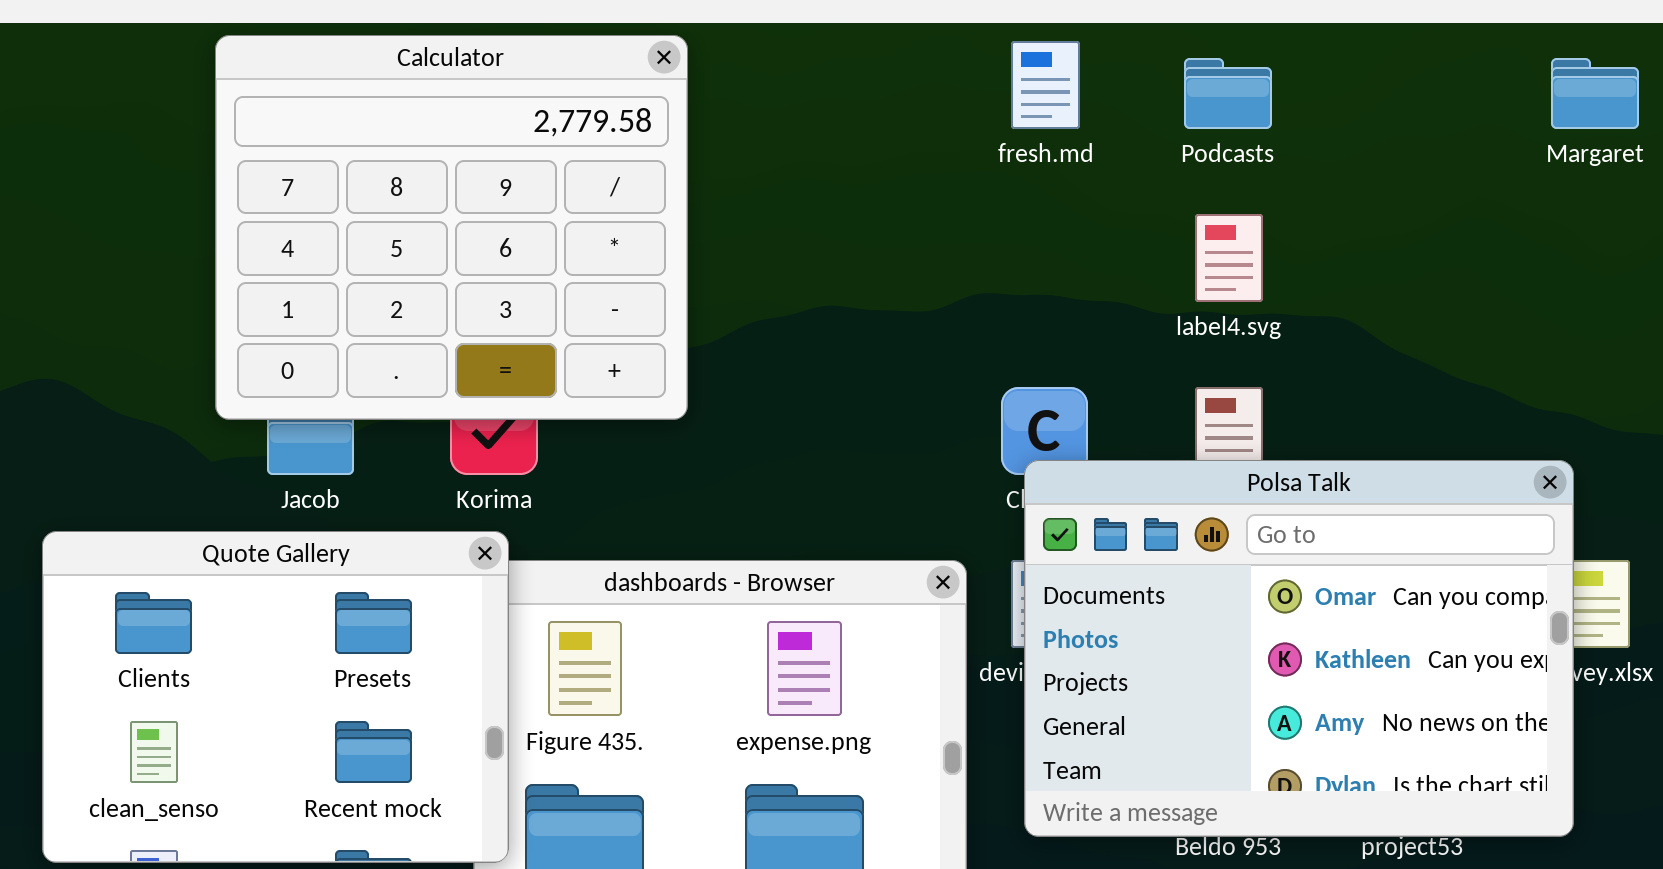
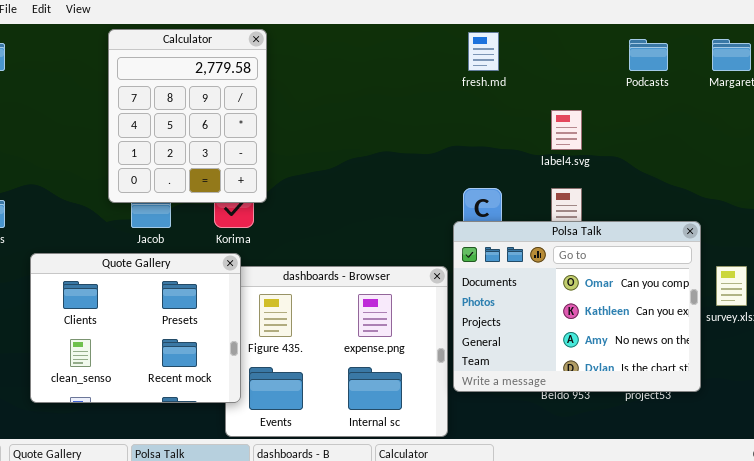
Calculator: [215,35,688,420] -> [108,29,267,203], resized
Podcasts: [1184,58,1272,129] -> [629,39,668,71], moved
Polsa Talk: [1024,460,1574,837] -> [453,221,701,392], moved

